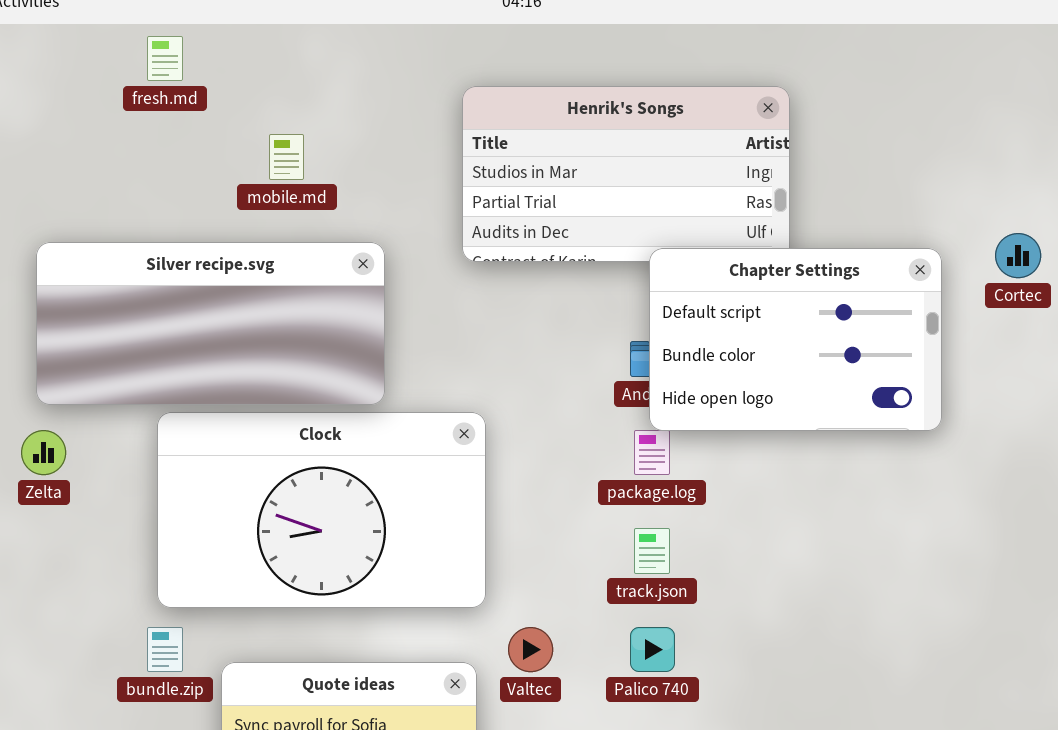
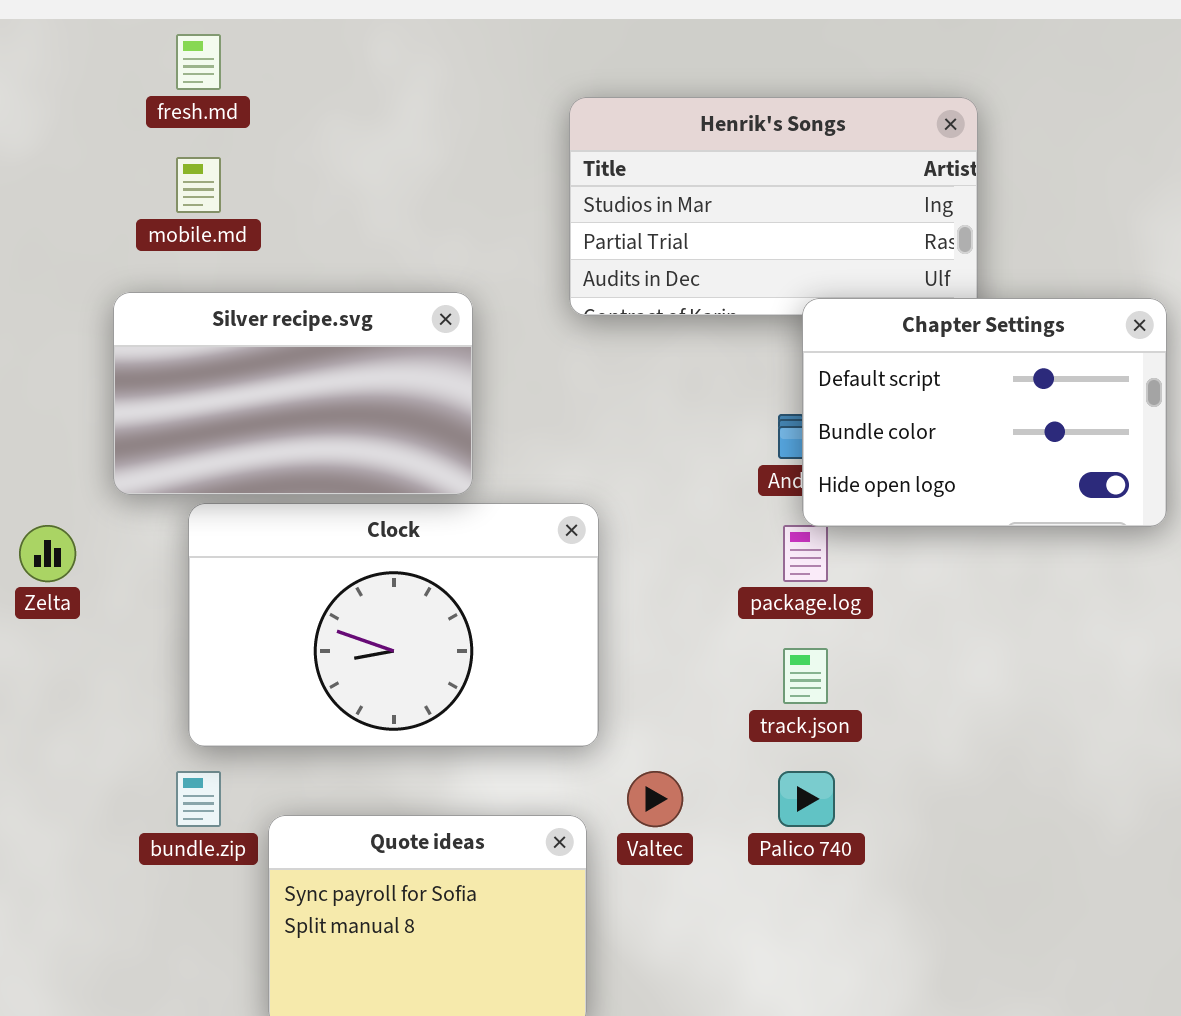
mobile.md: [269,134,304,180] -> [176,157,221,213], moved
Silver recipe.svg: [36,242,385,405] -> [113,292,473,495], resized

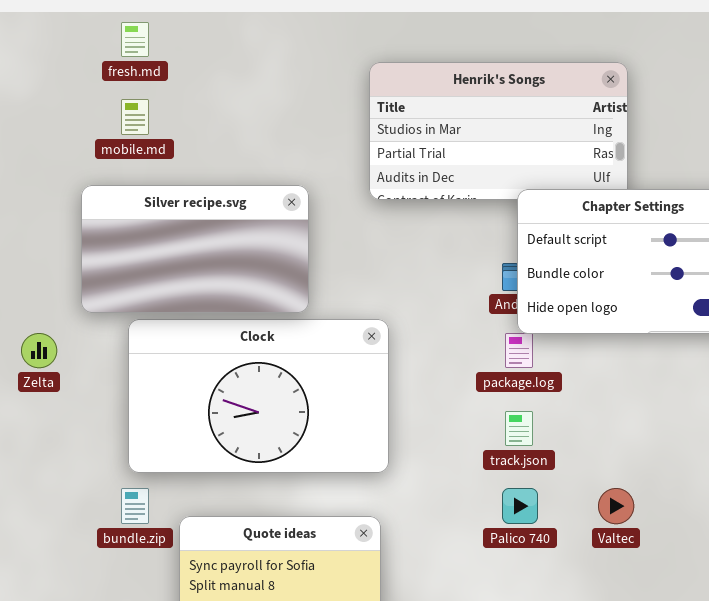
Valtec: [627,771,683,827] -> [598,488,634,524], moved

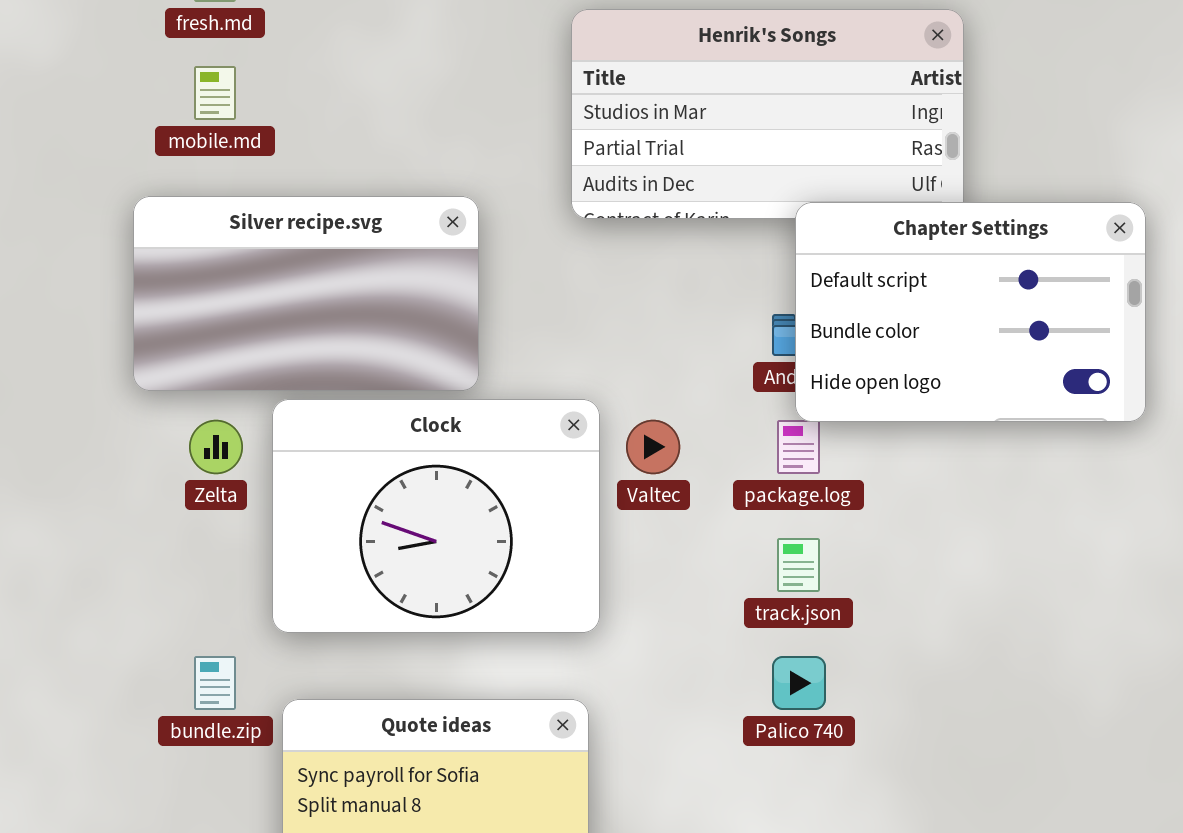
Clock: [128,319,389,473] -> [272,399,600,633], resized
Zelta: [21,333,57,368] -> [189,420,243,474], moved
Valtec: [598,488,634,524] -> [626,420,680,474], moved

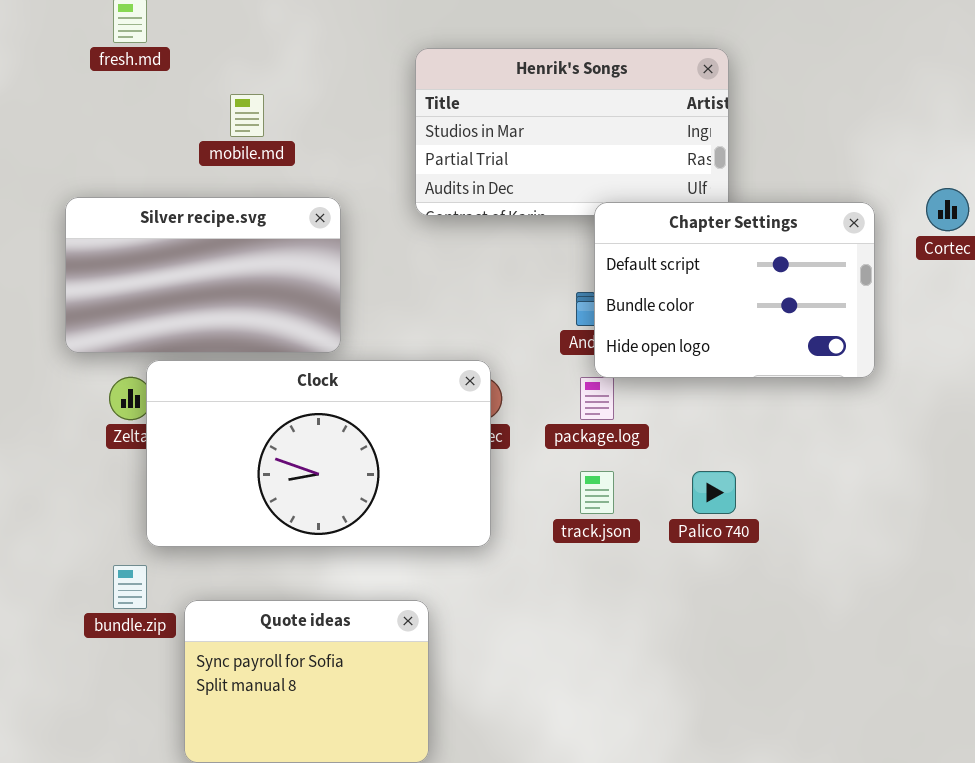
mobile.md: [194,66,236,120] -> [230,94,264,137], moved
Clock: [272,399,600,633] -> [146,360,491,547], moved, resized
Palico 740: [772,656,826,710] -> [692,471,736,514], moved

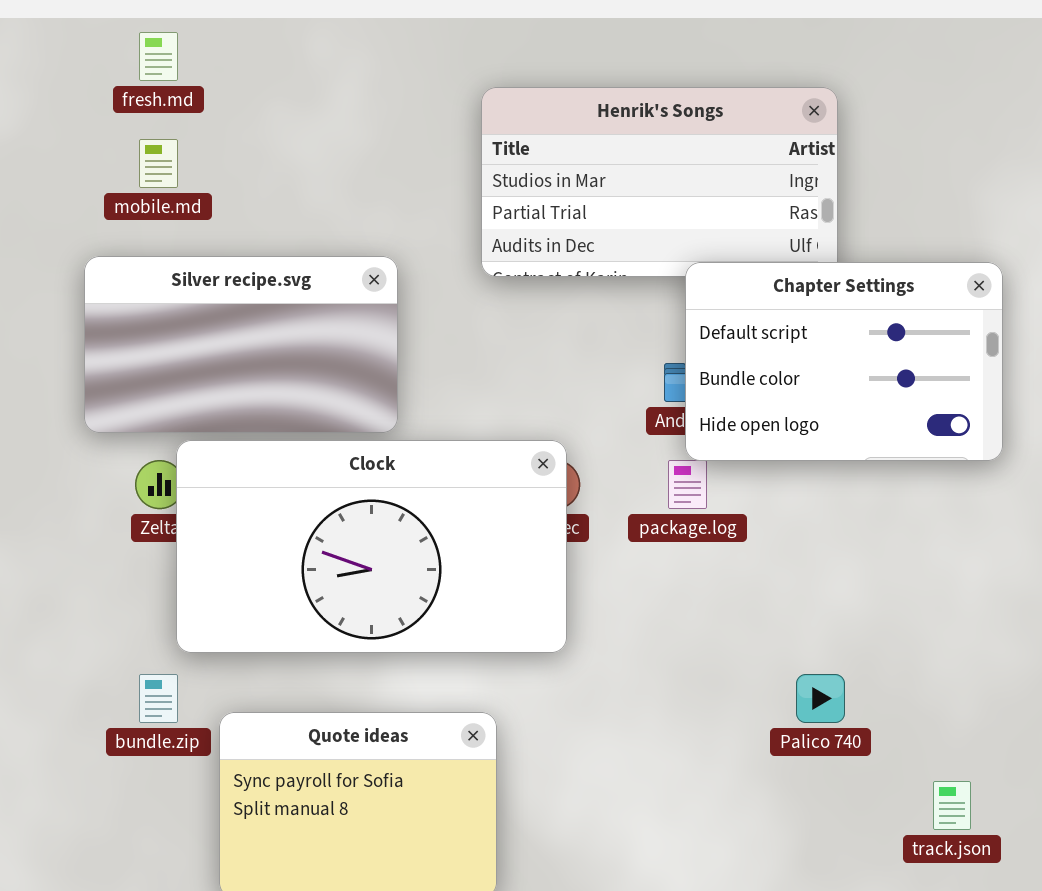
mobile.md: [230,94,264,137] -> [139,139,178,188], moved
track.json: [580,471,614,514] -> [933,781,971,830], moved
Palico 740: [692,471,736,514] -> [796,674,845,723], moved

